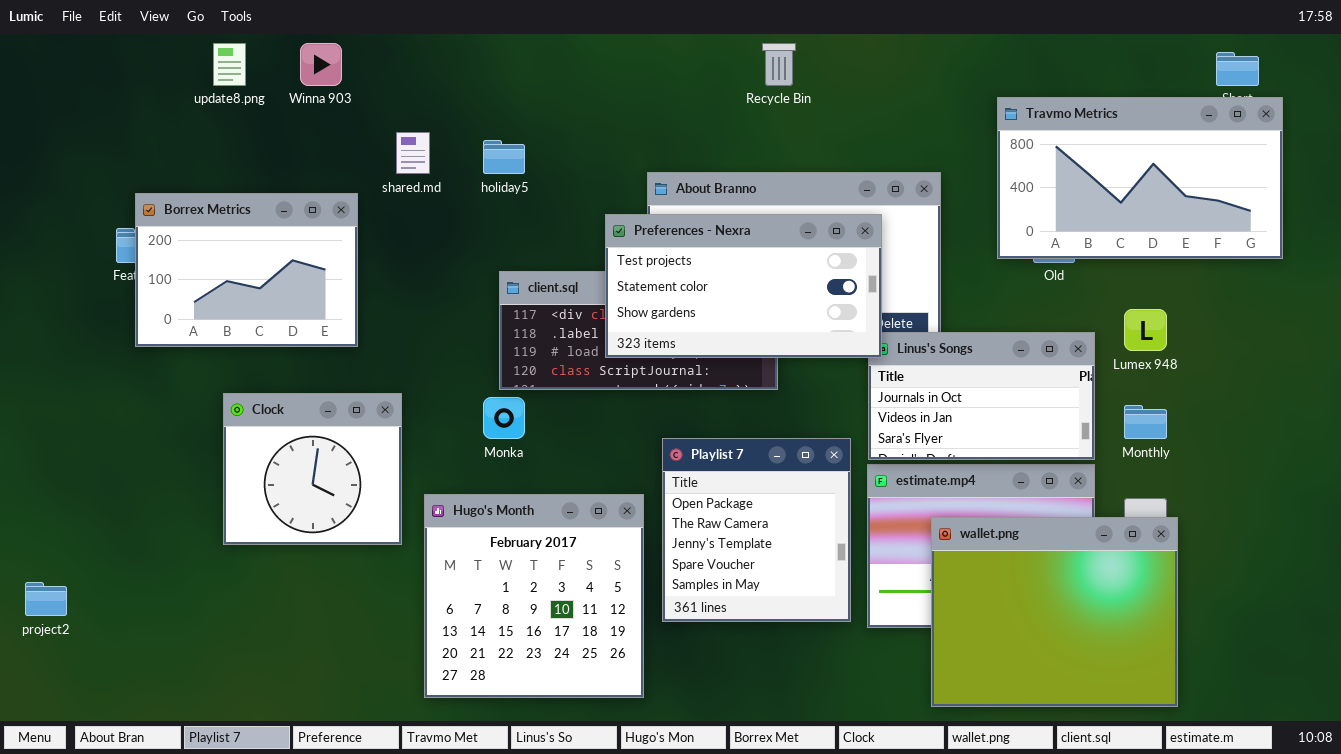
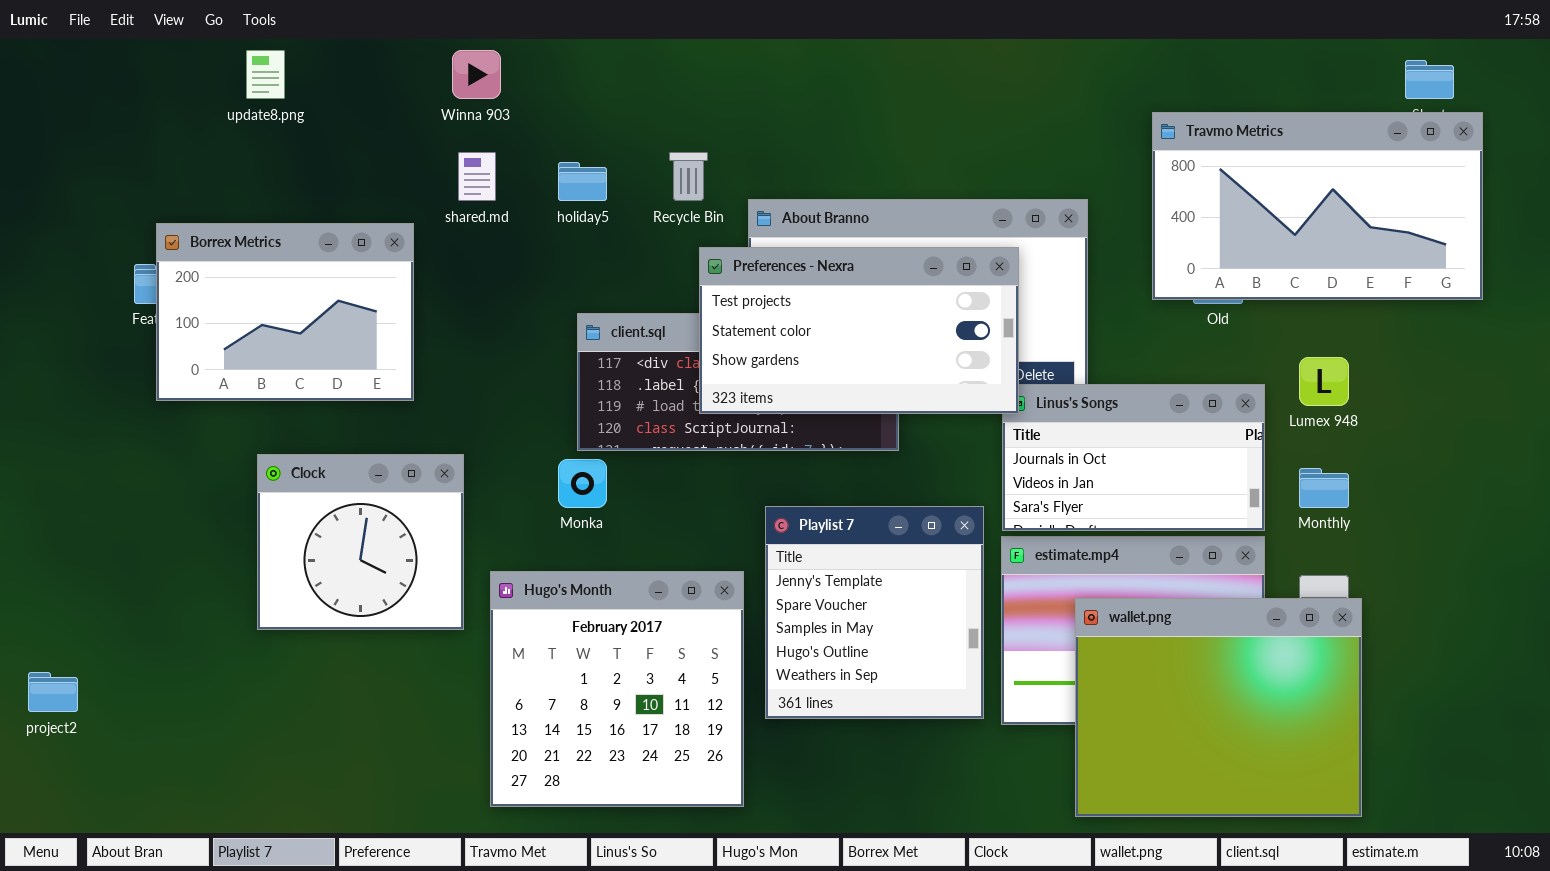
Winna 903: [300,43,342,86] -> [452,50,501,99], moved
Recycle Bin: [762,43,796,86] -> [669,152,708,201], moved
Playlist 7: [662,438,851,622] -> [765,506,984,719], scrolled down 2 rows

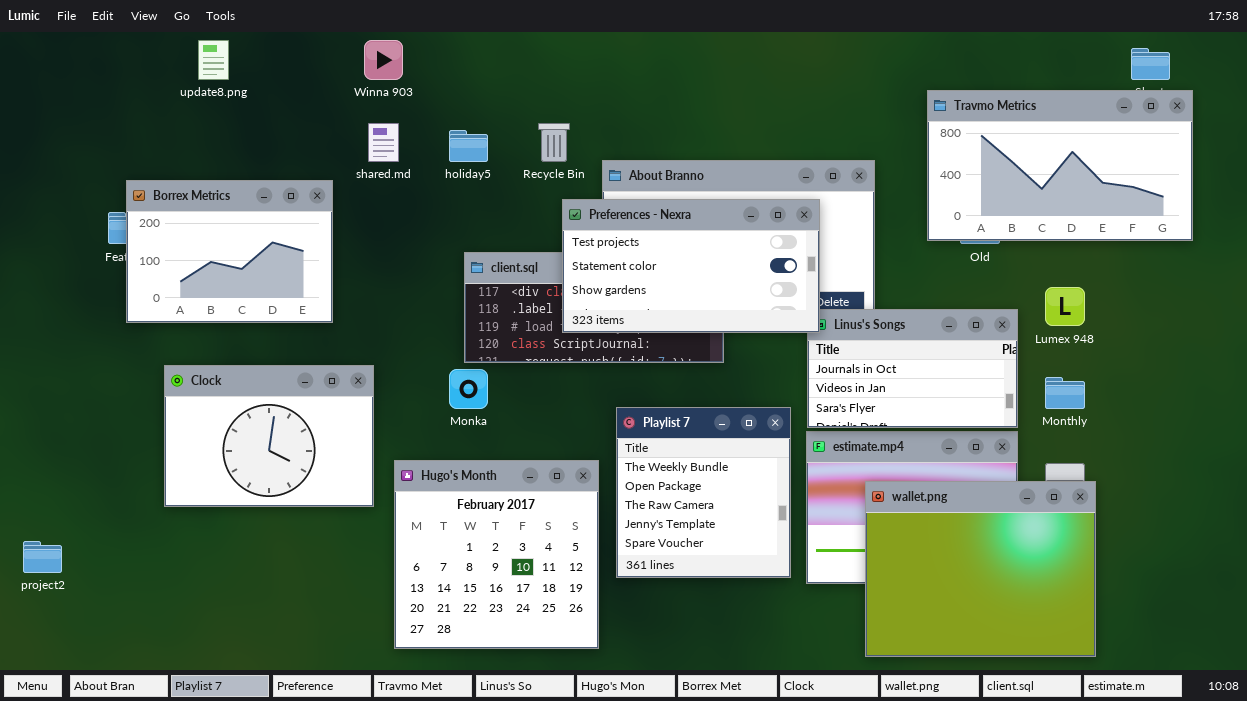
Clock: [257,454,464,630] -> [164,365,374,507], resized
Playlist 7: [765,506,984,719] -> [616,407,791,578], scrolled up 3 rows

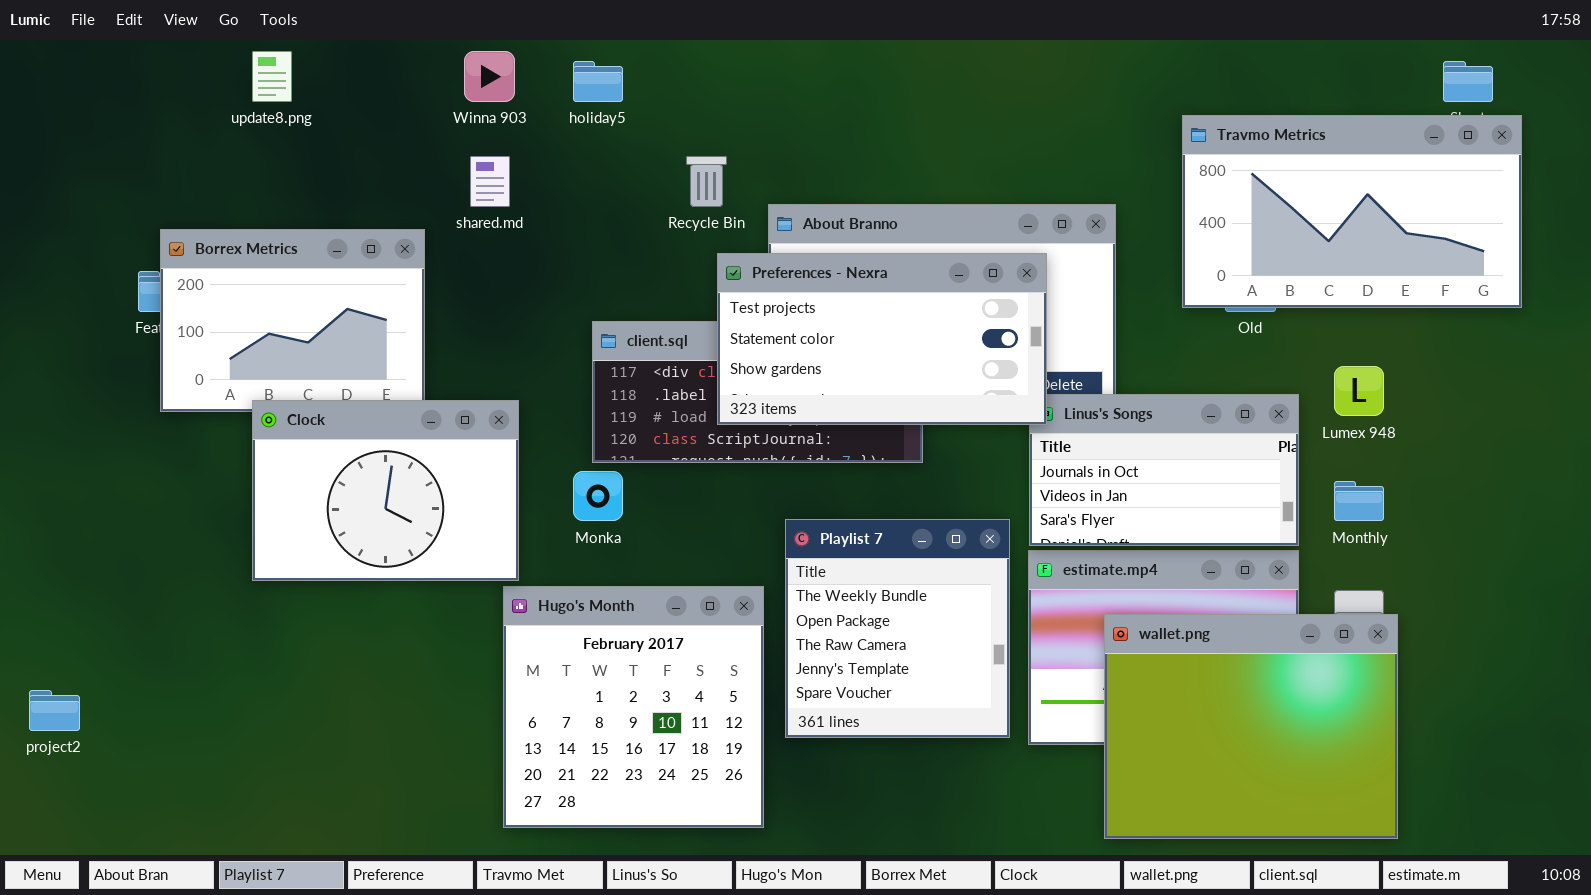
holiday5: [449,130,488,162] -> [573,61,623,102], moved
Clock: [164,365,374,507] -> [252,400,519,581], moved

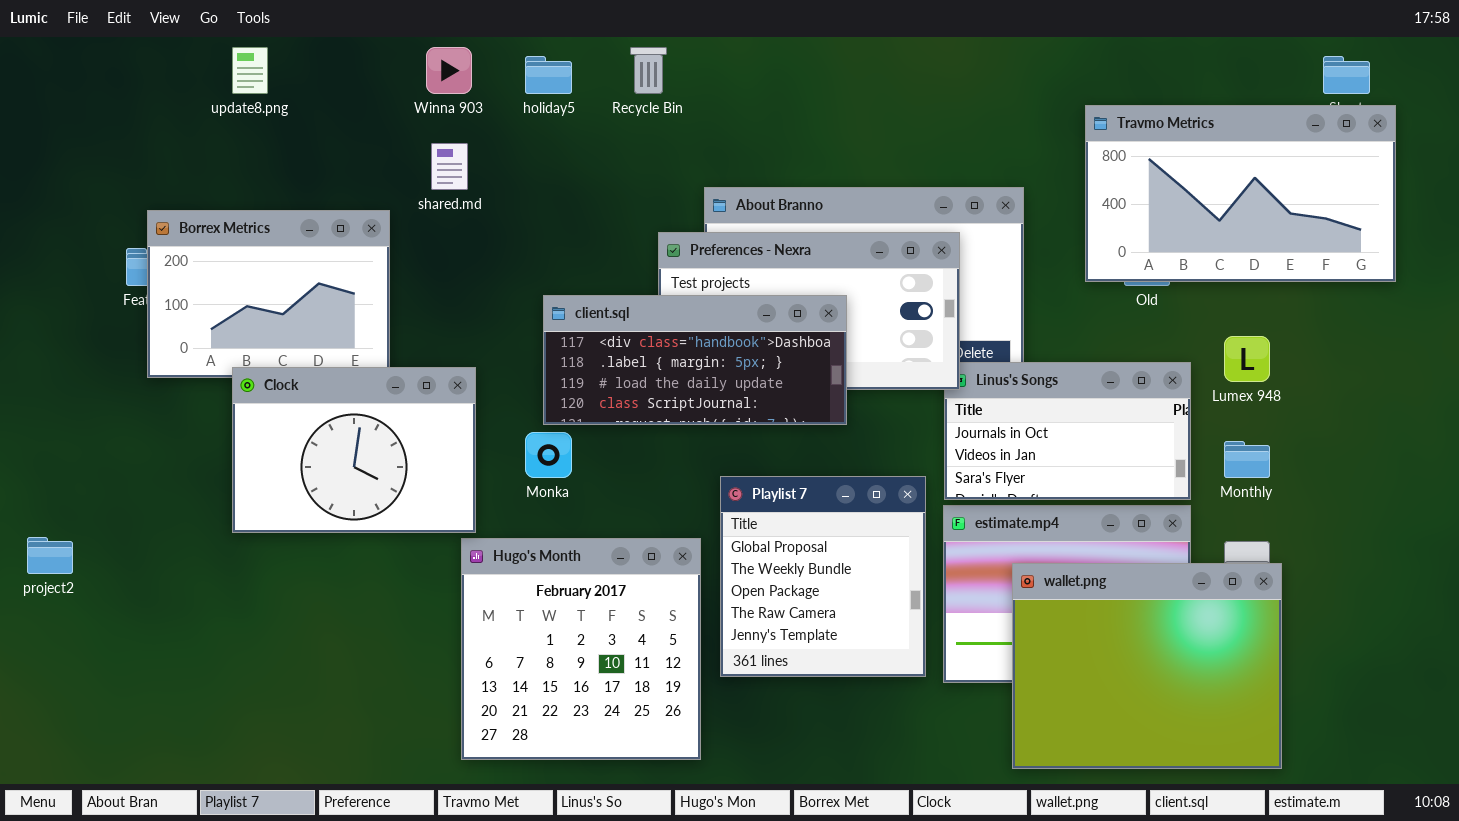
Recycle Bin: [686,156,727,207] -> [630,47,667,94], moved
client.sql: [592,321,923,463] -> [543,295,847,425], raised
Playlist 7: [785,519,1010,738] -> [720,476,926,677], scrolled up 1 row
project2: [29,690,80,731] -> [27,537,73,574], moved

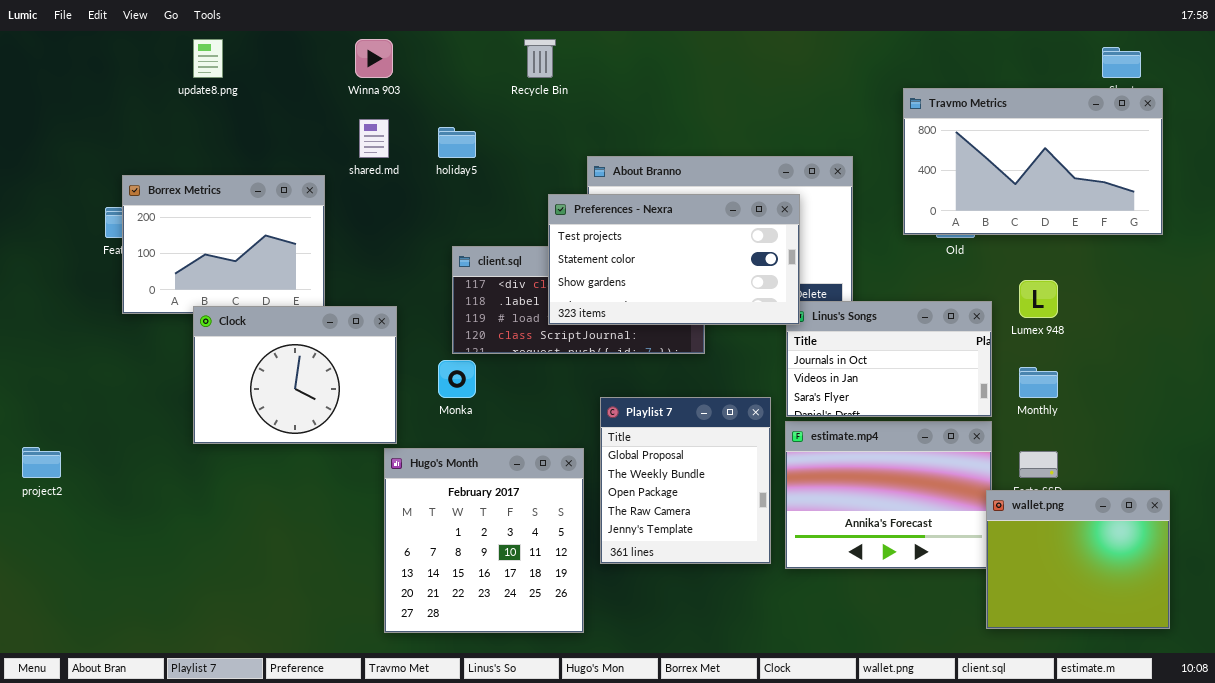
holiday5: [525,56,572,94] -> [438,127,476,158], moved
Preferences - Nexra: [658,232,960,390] -> [548,194,800,325], raised
wallet.png: [1012,563,1282,769] -> [986,490,1170,629], moved, resized

